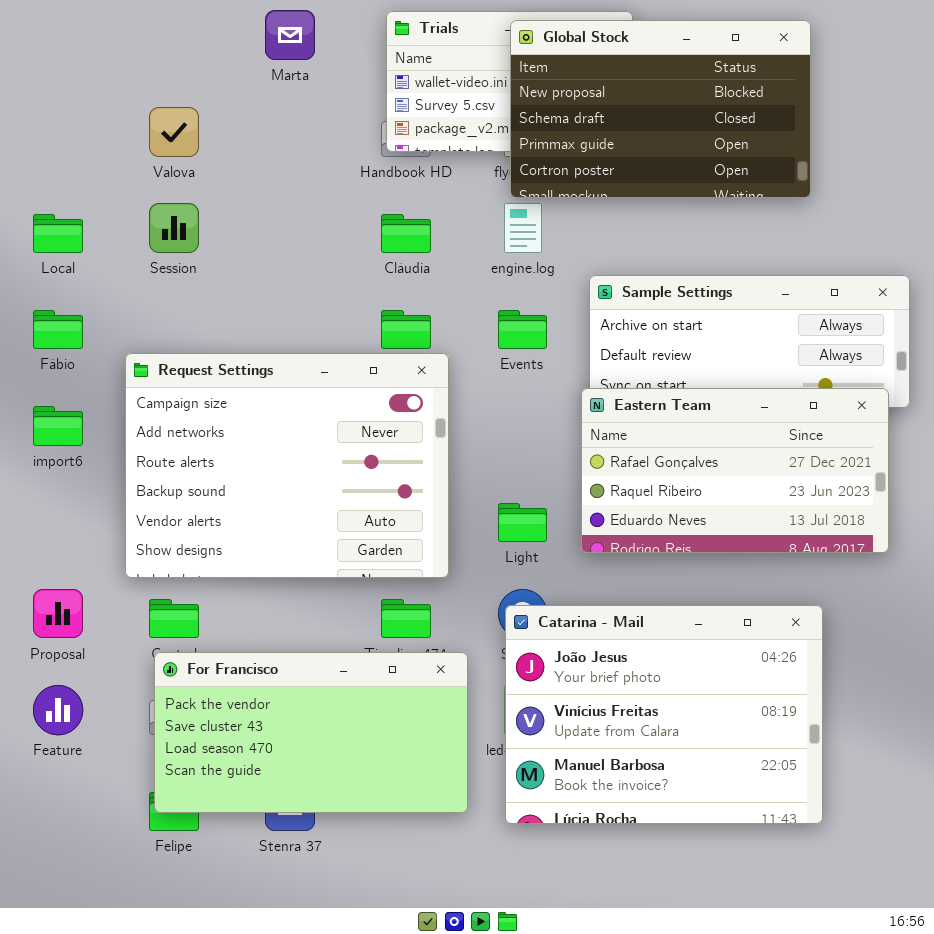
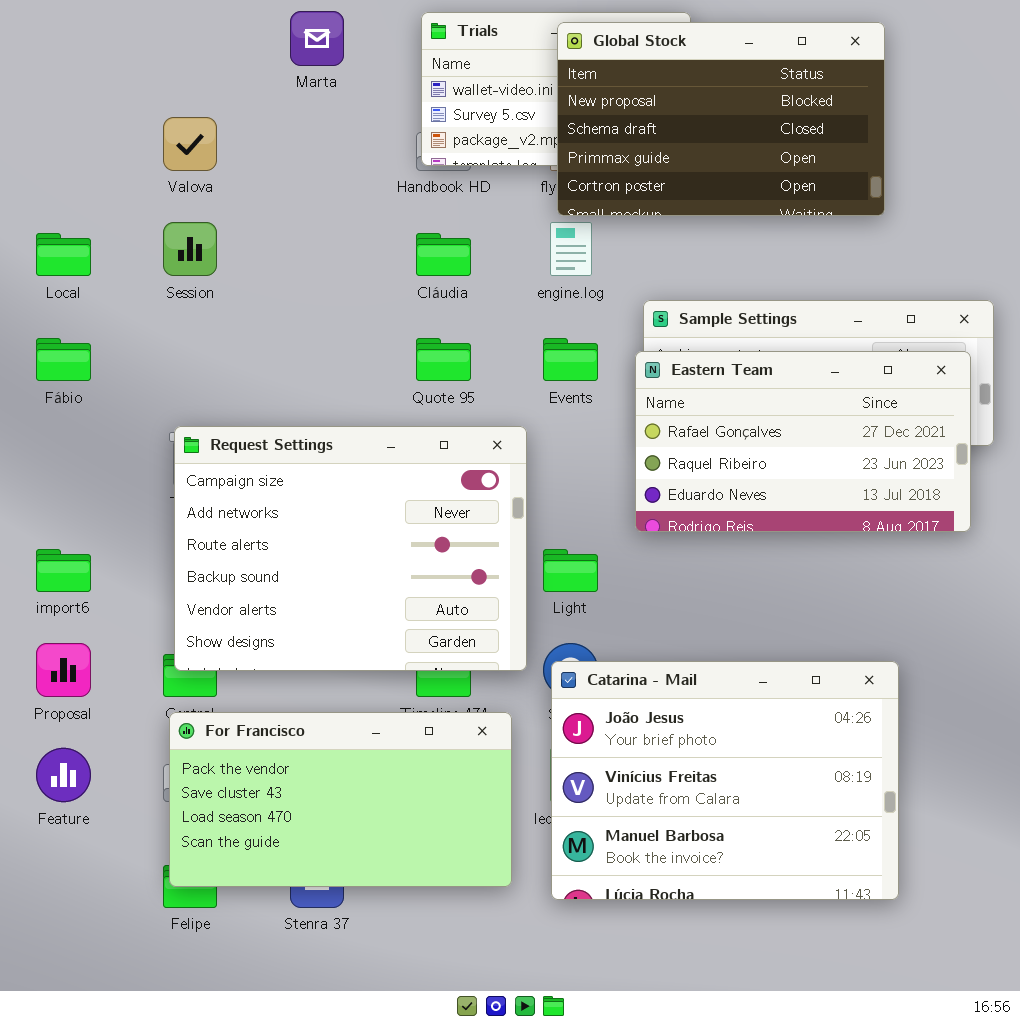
Request Settings: [125,353,449,578] -> [174,426,527,671], moved
Eastern Team: [581,388,889,553] -> [635,351,971,532], moved
import6: [33,406,83,446] -> [36,549,91,592], moved

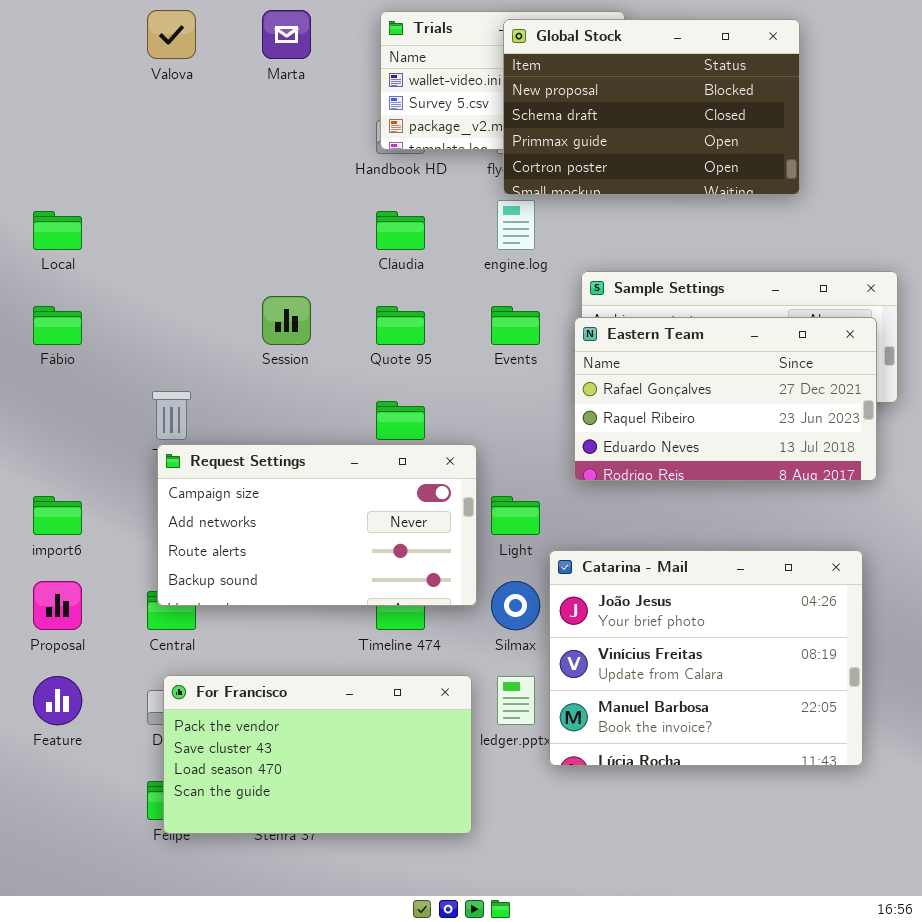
Valova: [163,117,217,171] -> [147,10,196,59], moved
Session: [163,222,217,276] -> [262,296,311,345], moved
Request Settings: [174,426,527,671] -> [157,444,477,606], resized
Catarina - Mail: [551,661,899,900] -> [549,550,863,766], moved
For Francisco: [169,712,512,887] -> [163,675,472,834], moved

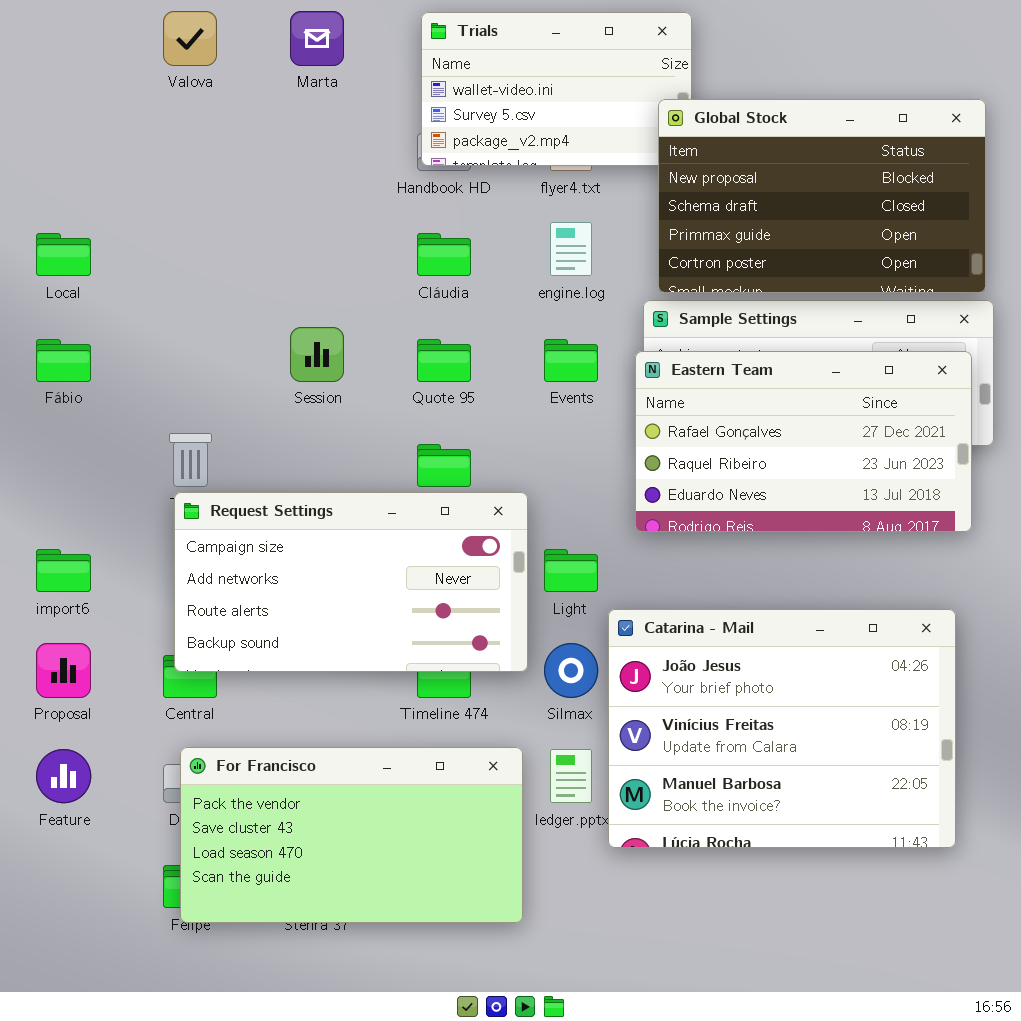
Global Stock: [503,19,800,195] -> [658,99,986,293], moved

